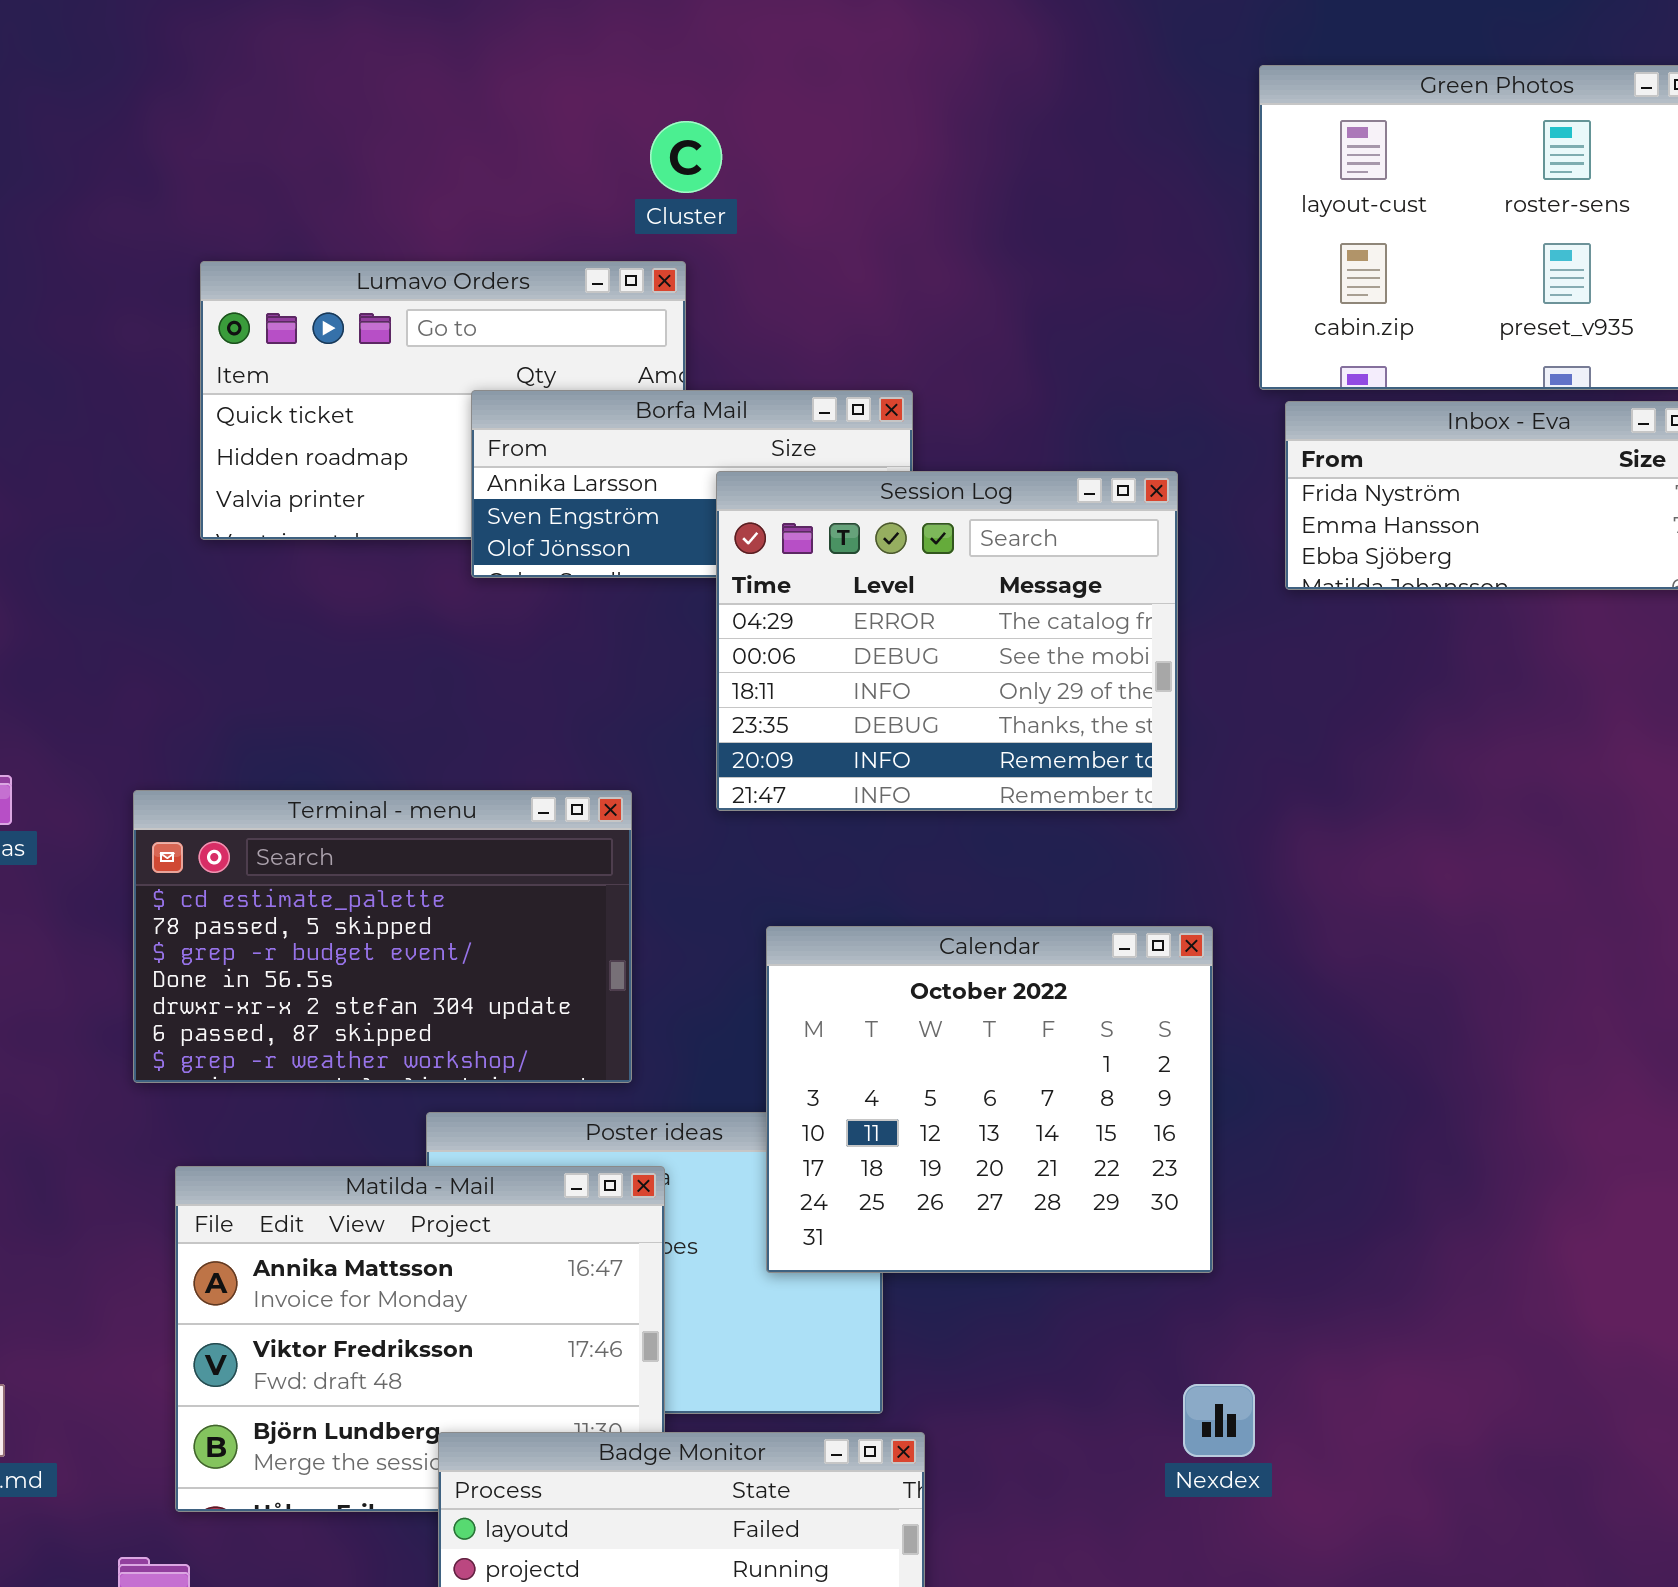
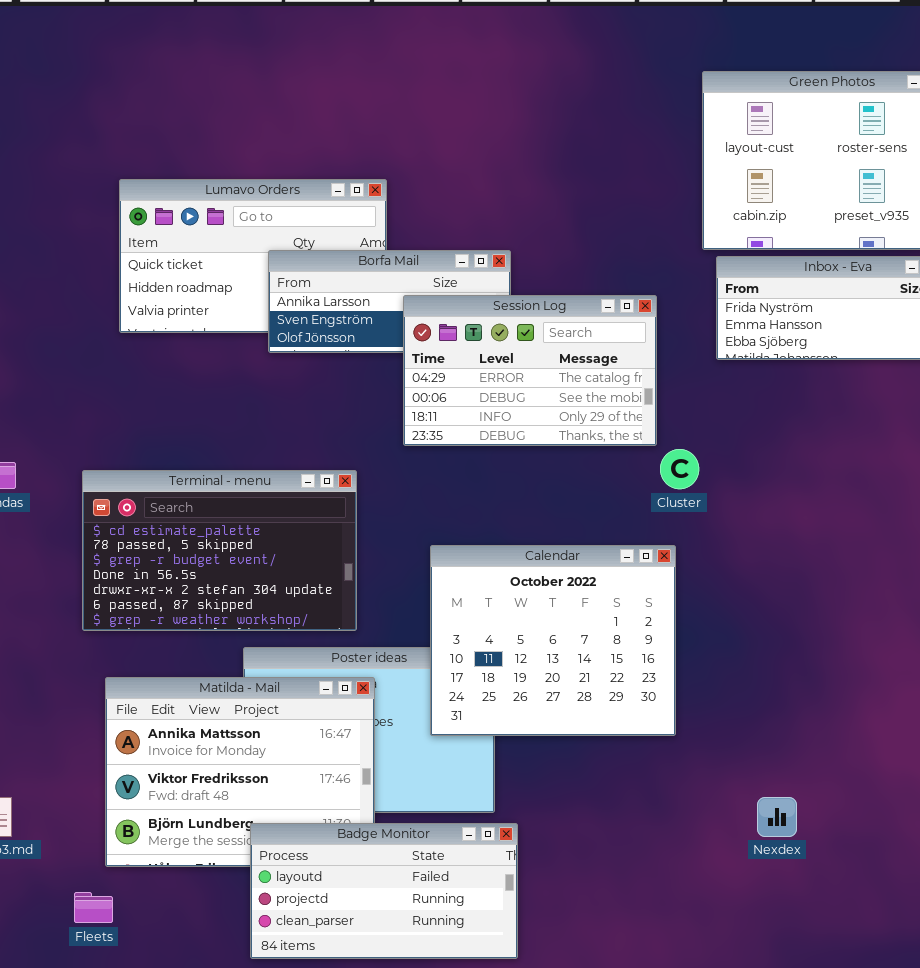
Cluster: [650,121,722,193] -> [660,449,699,489], moved
Session Log: [716,471,1178,811] -> [403,295,657,446], resized
Nexdex: [1183,1384,1255,1457] -> [757,797,797,837], moved

